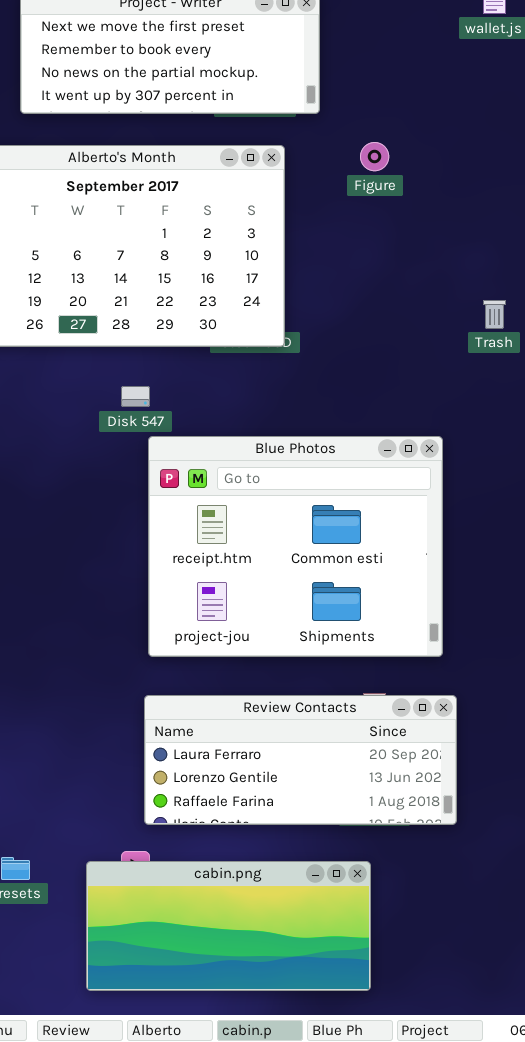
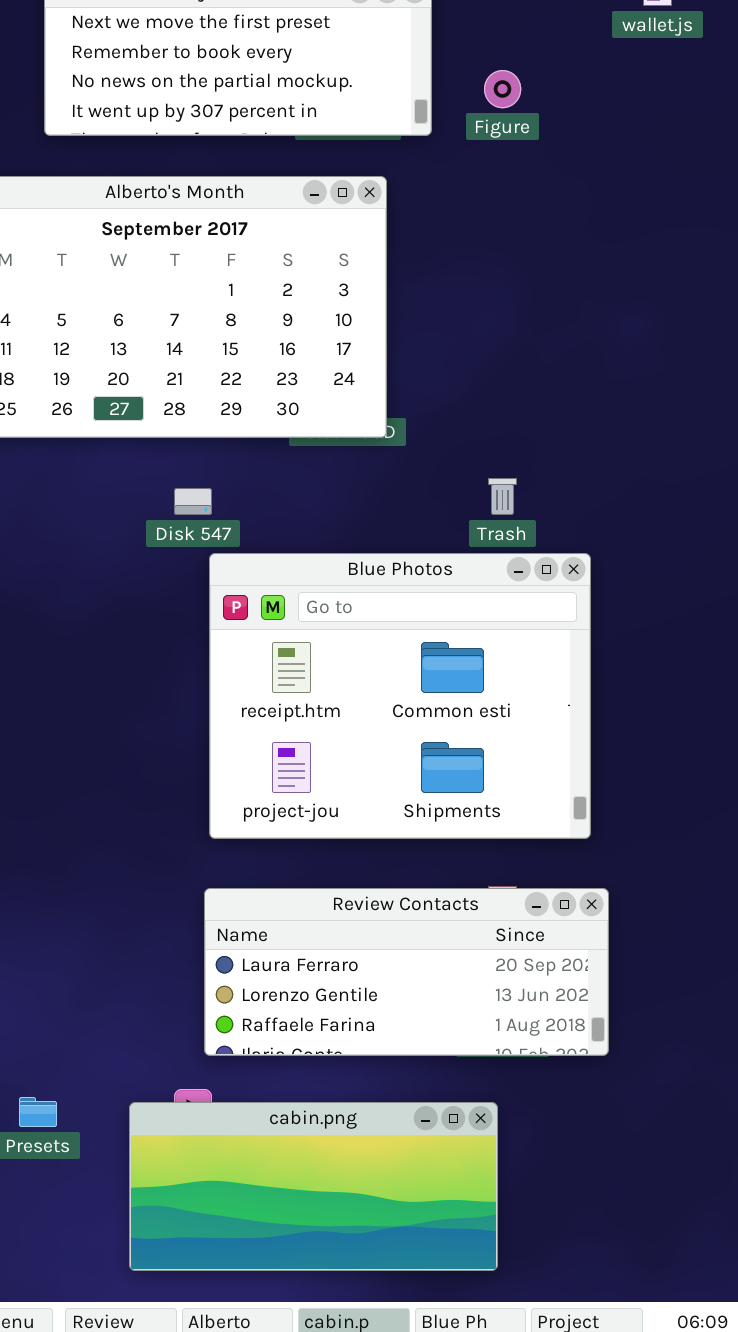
Figure: [360,142,389,171] -> [484,70,521,108], moved
Trash: [483,300,506,329] -> [488,478,517,515], moved

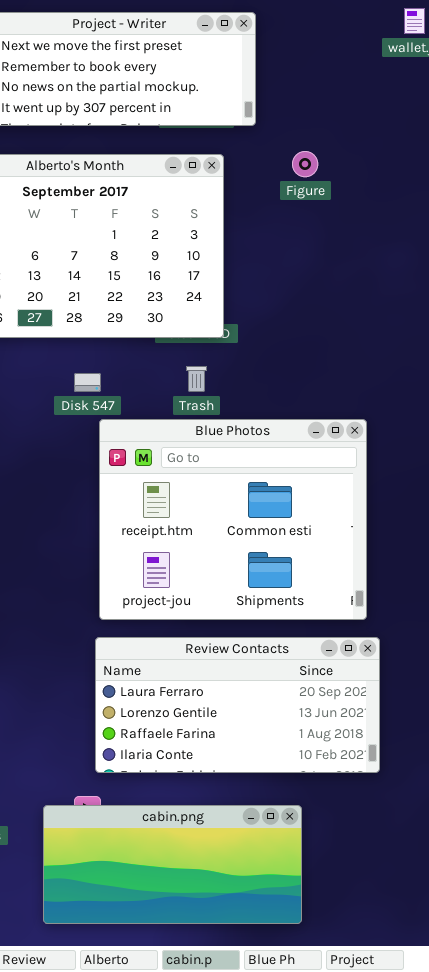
Figure: [484,70,521,108] -> [292,151,318,177], moved
Trash: [488,478,517,515] -> [186,366,207,392], moved
Review Contacts: [204,888,609,1056] -> [95,637,380,773], resized

